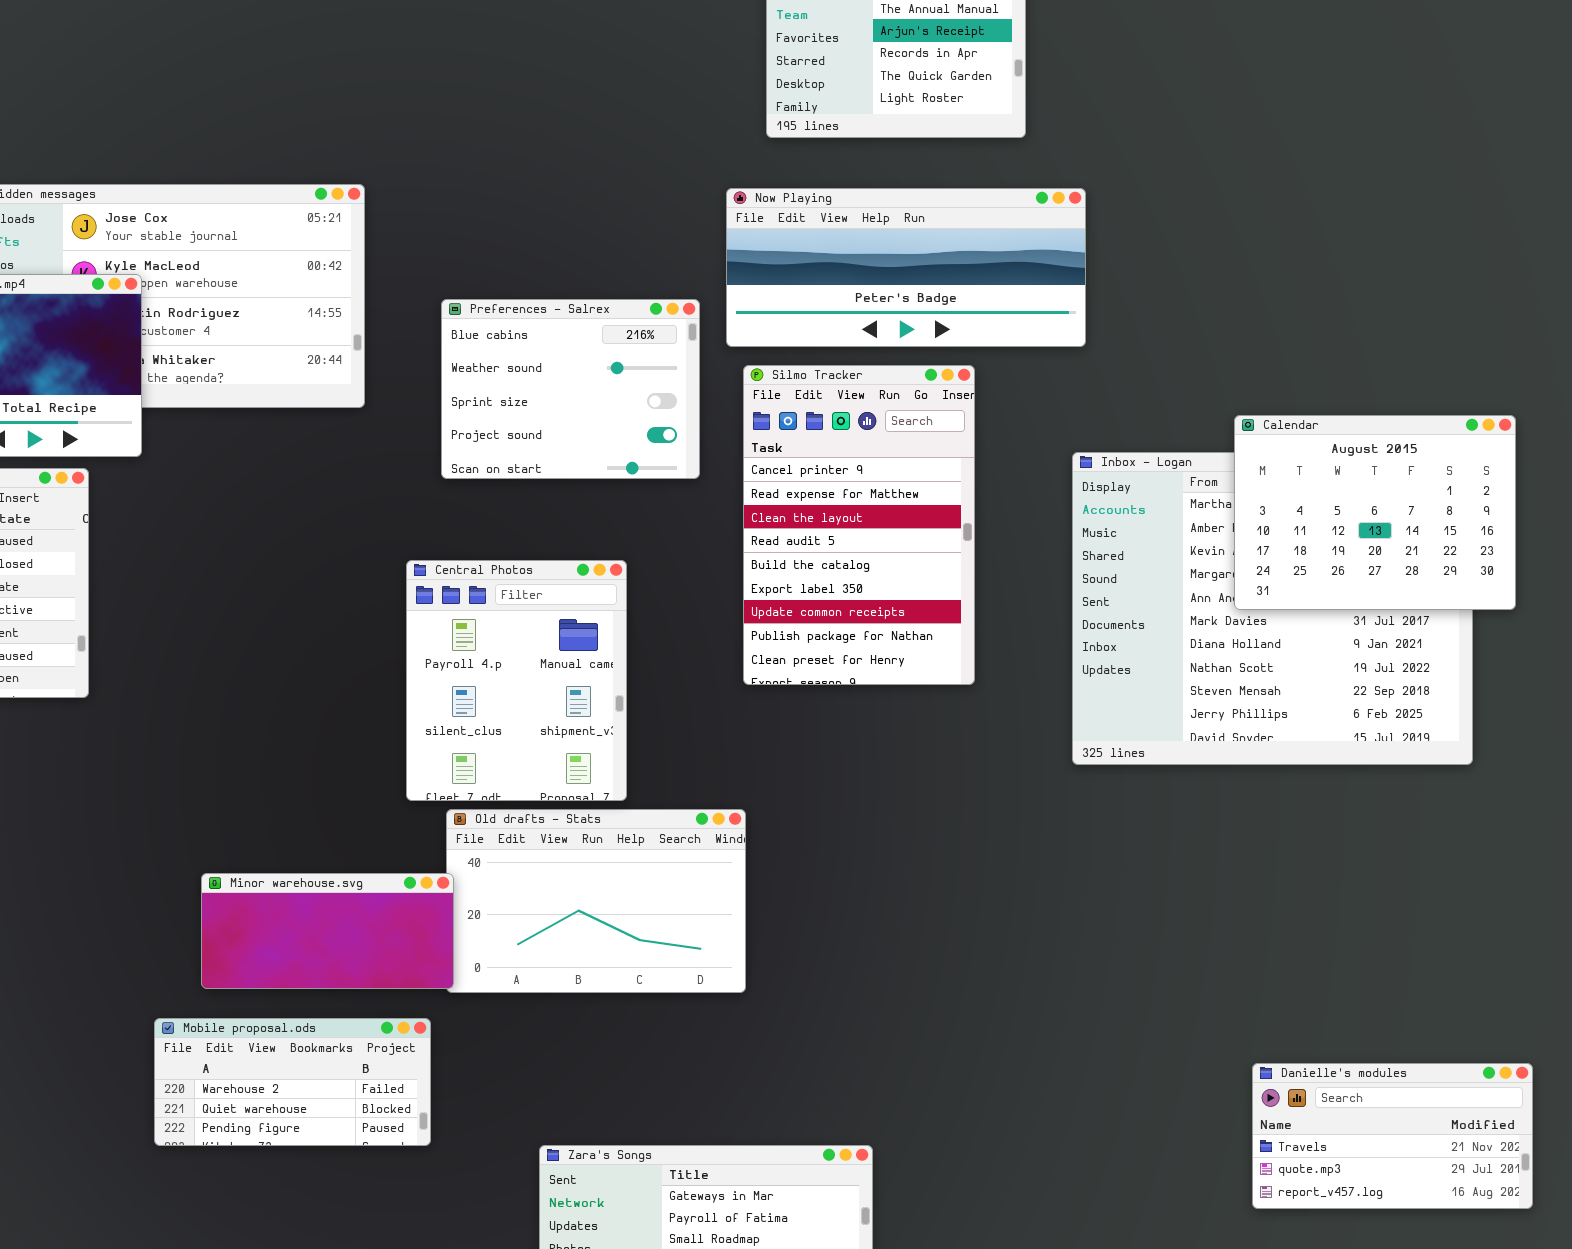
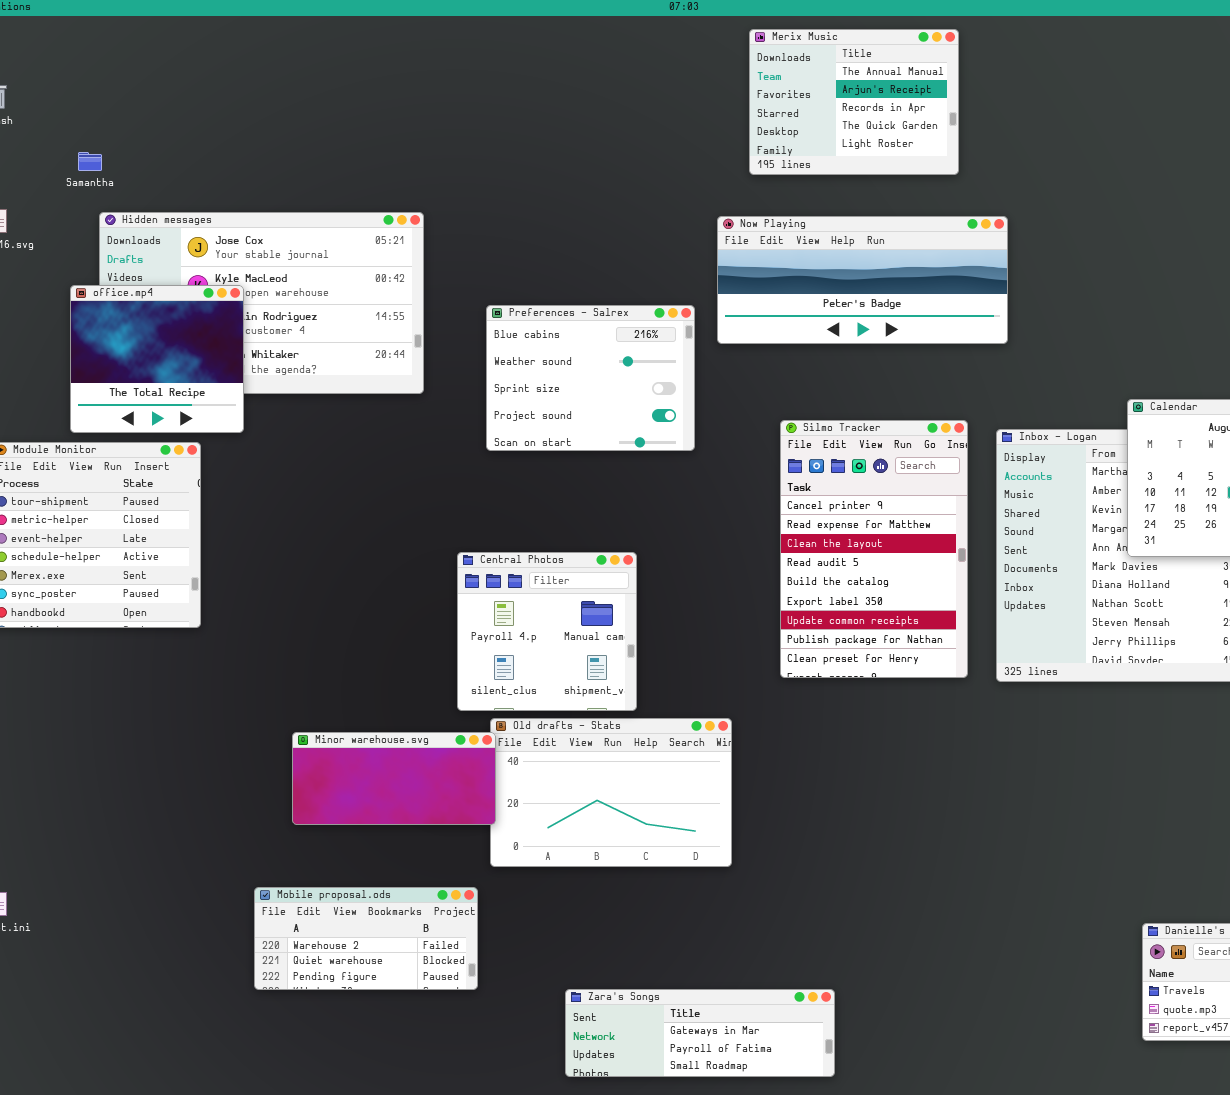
Silmo Tracker: [743,365,975,685] -> [780,420,968,678], moved
Central Photos: [406,560,627,801] -> [457,552,637,711], resized
Minor warehouse.svg: [201,873,454,989] -> [292,732,496,825], moved

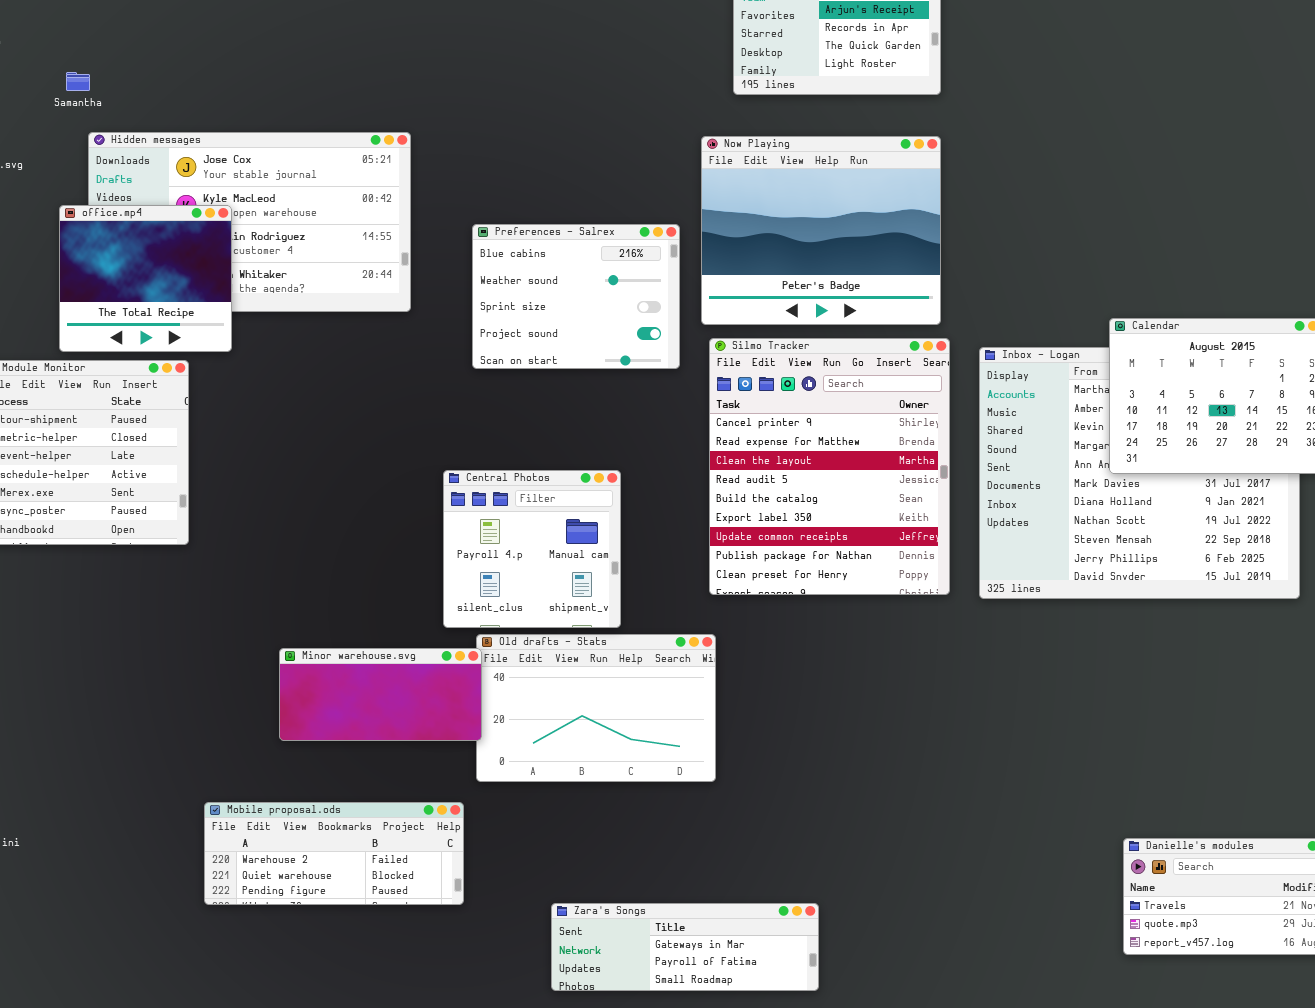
Now Playing: [717,216,1008,344] -> [701,136,941,325], resized
Silmo Tracker: [780,420,968,678] -> [709,338,950,595], resized
Mobile proposal.ods: [254,887,478,990] -> [204,802,464,905], resized

